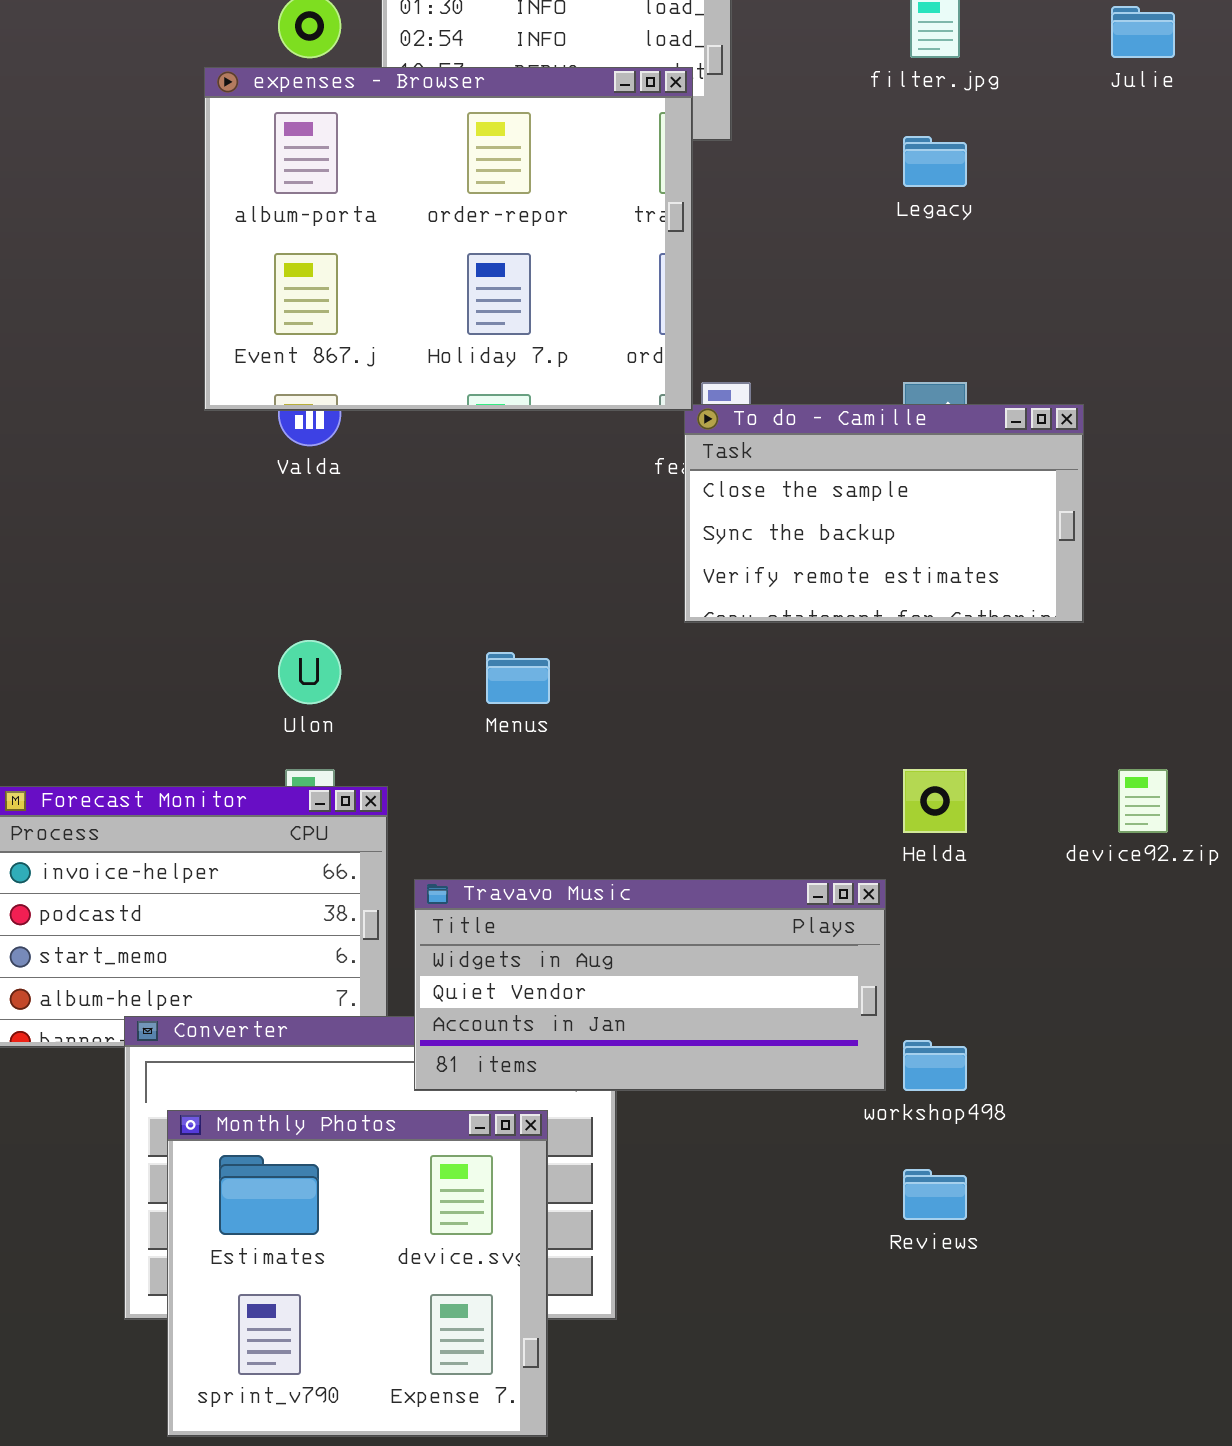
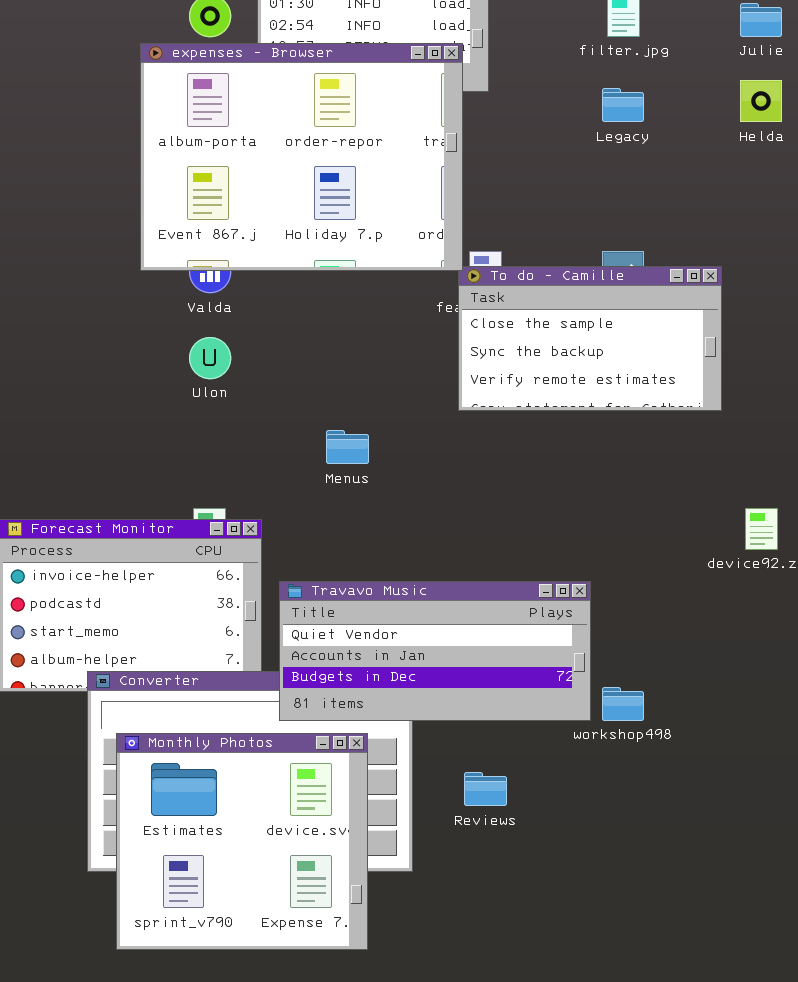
Ulon: [278,640,341,704] -> [189,337,231,379], moved
Helda: [903,769,967,833] -> [740,80,782,122], moved
Travavo Music: [414,879,886,1091] -> [279,581,591,721], scrolled down 1 row
Reviews: [903,1169,967,1220] -> [464,772,507,806], moved

